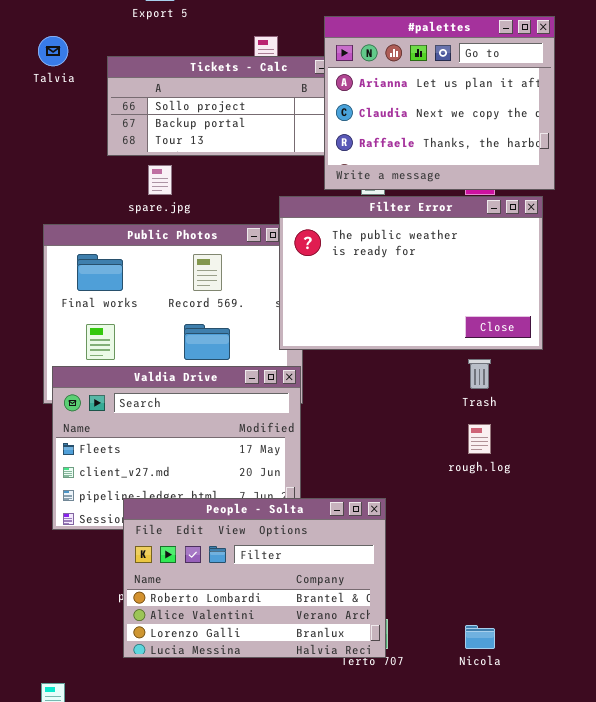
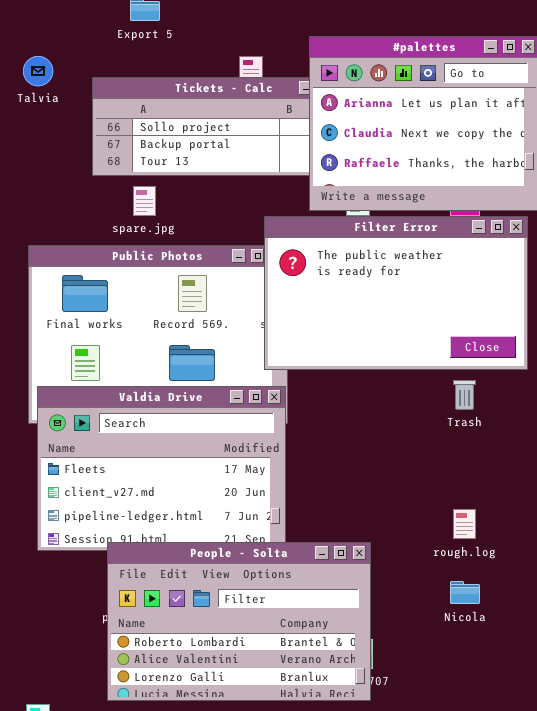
rough.log: [468,424,491,454] -> [453,509,476,539], moved
People - Solta: [123,498,386,658] -> [107,542,371,701], moved
Nicola: [465,625,495,649] -> [450,581,480,604], moved

